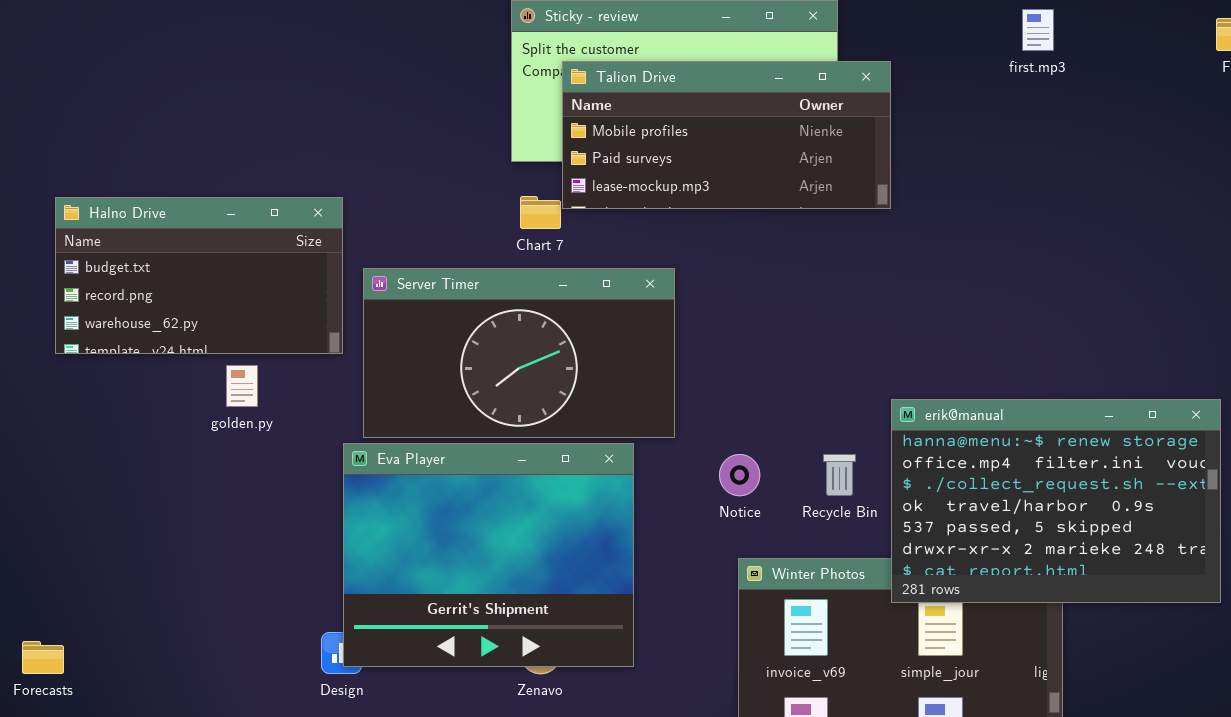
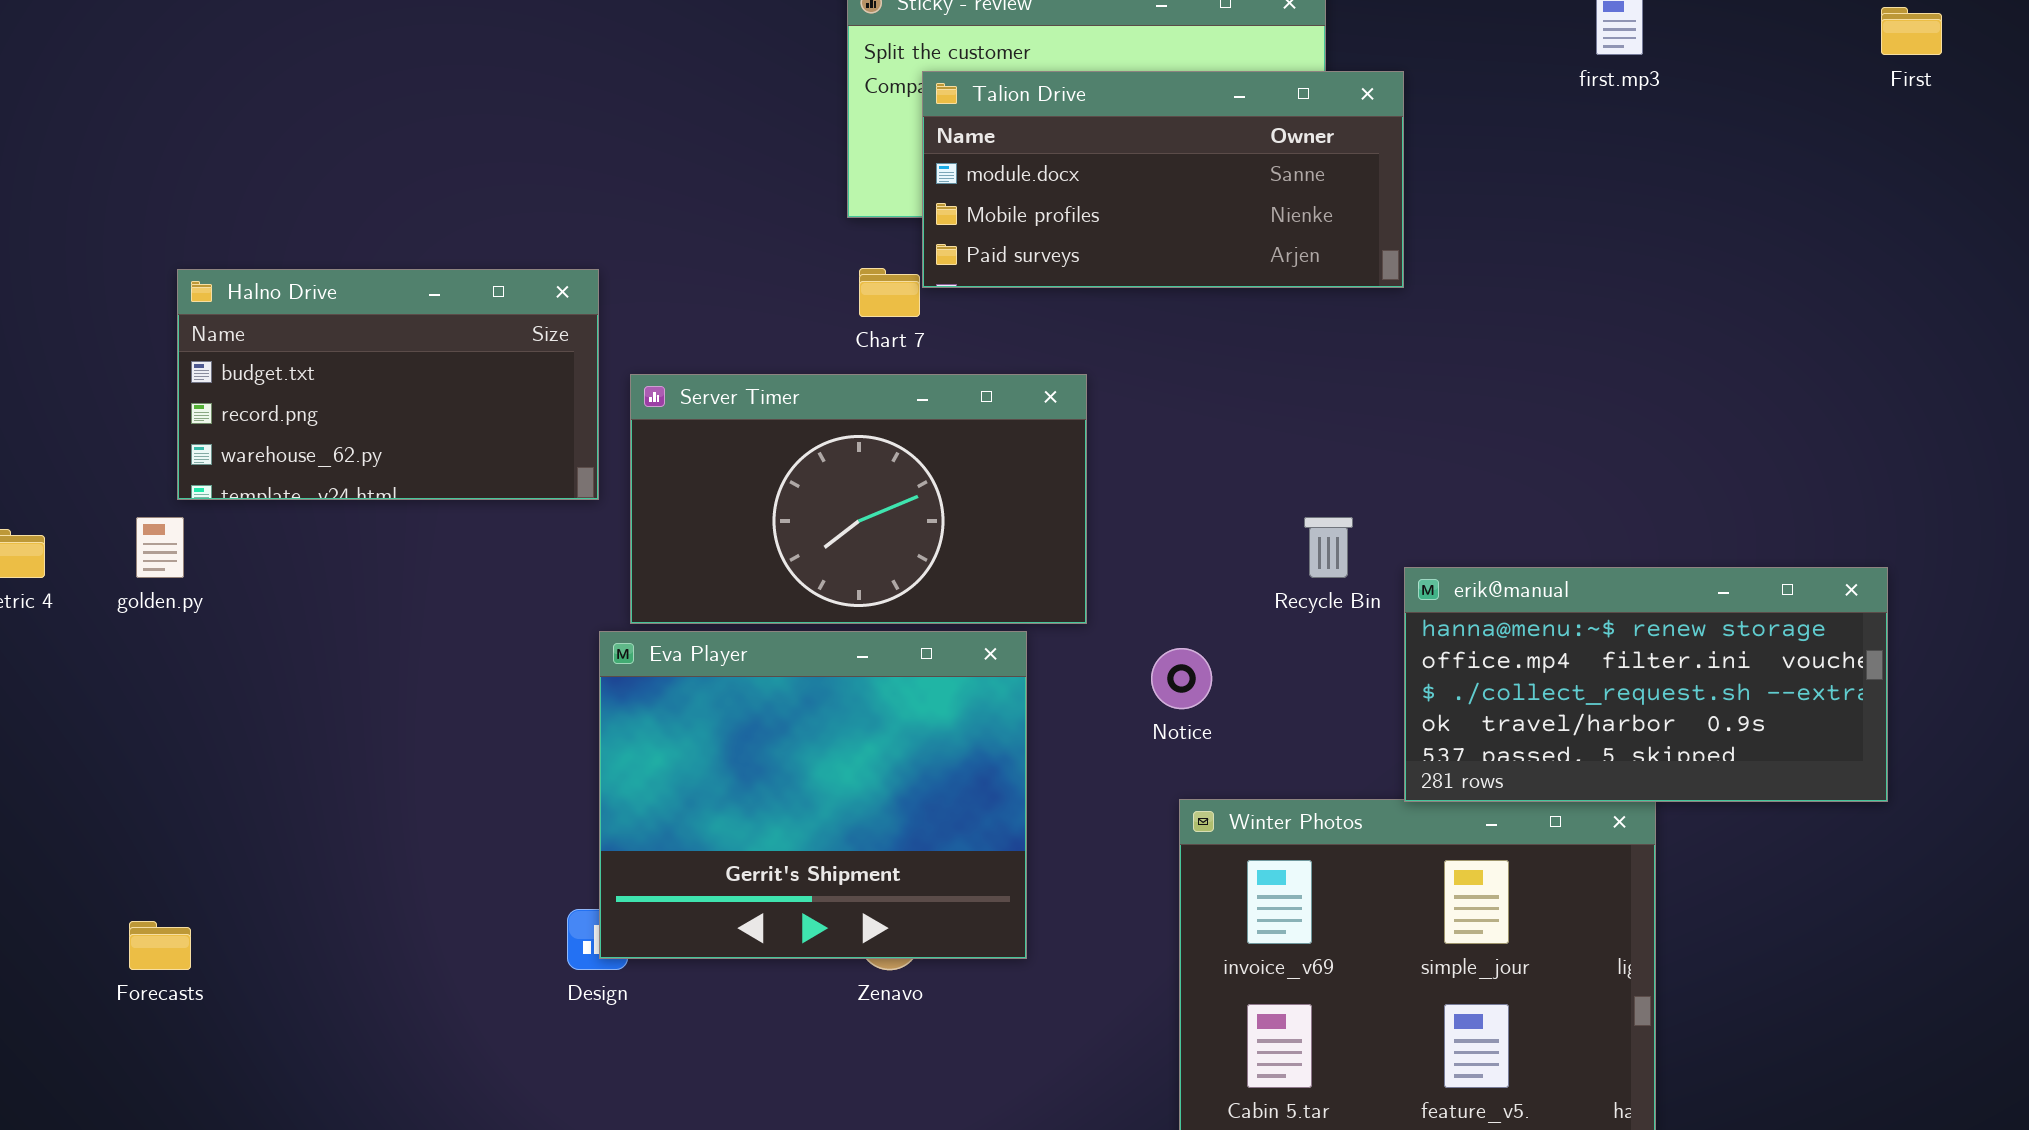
Talion Drive: [562,61,891,209] -> [922,71,1404,288], scrolled up 1 row
golden.py: [226,365,258,407] -> [136,517,184,578], moved
erik@manual: [891,399,1221,603] -> [1404,567,1888,802], resized
Recycle Bin: [823,454,856,496] -> [1304,517,1353,578], moved

